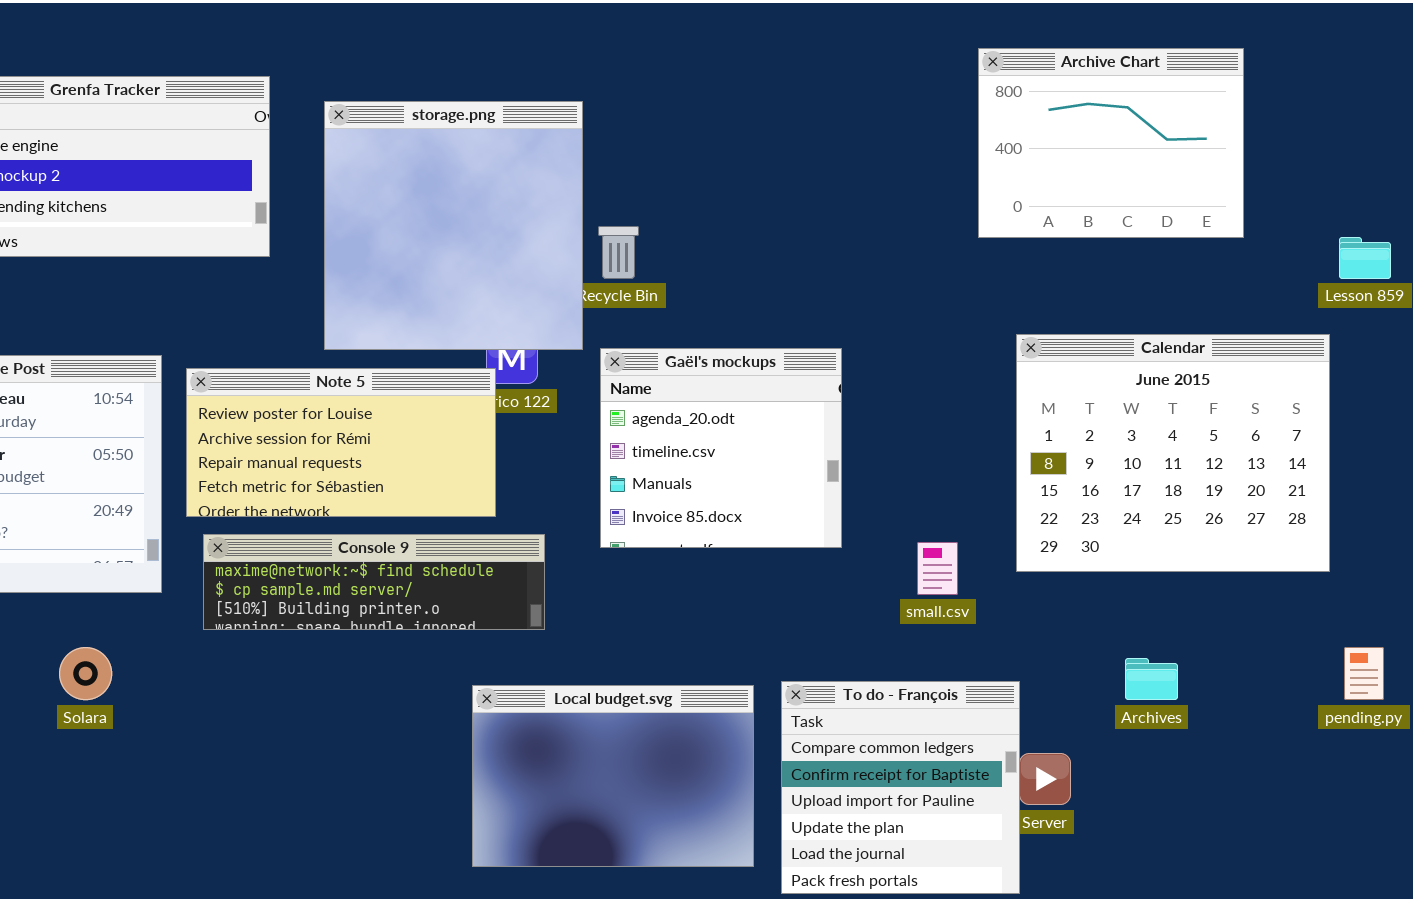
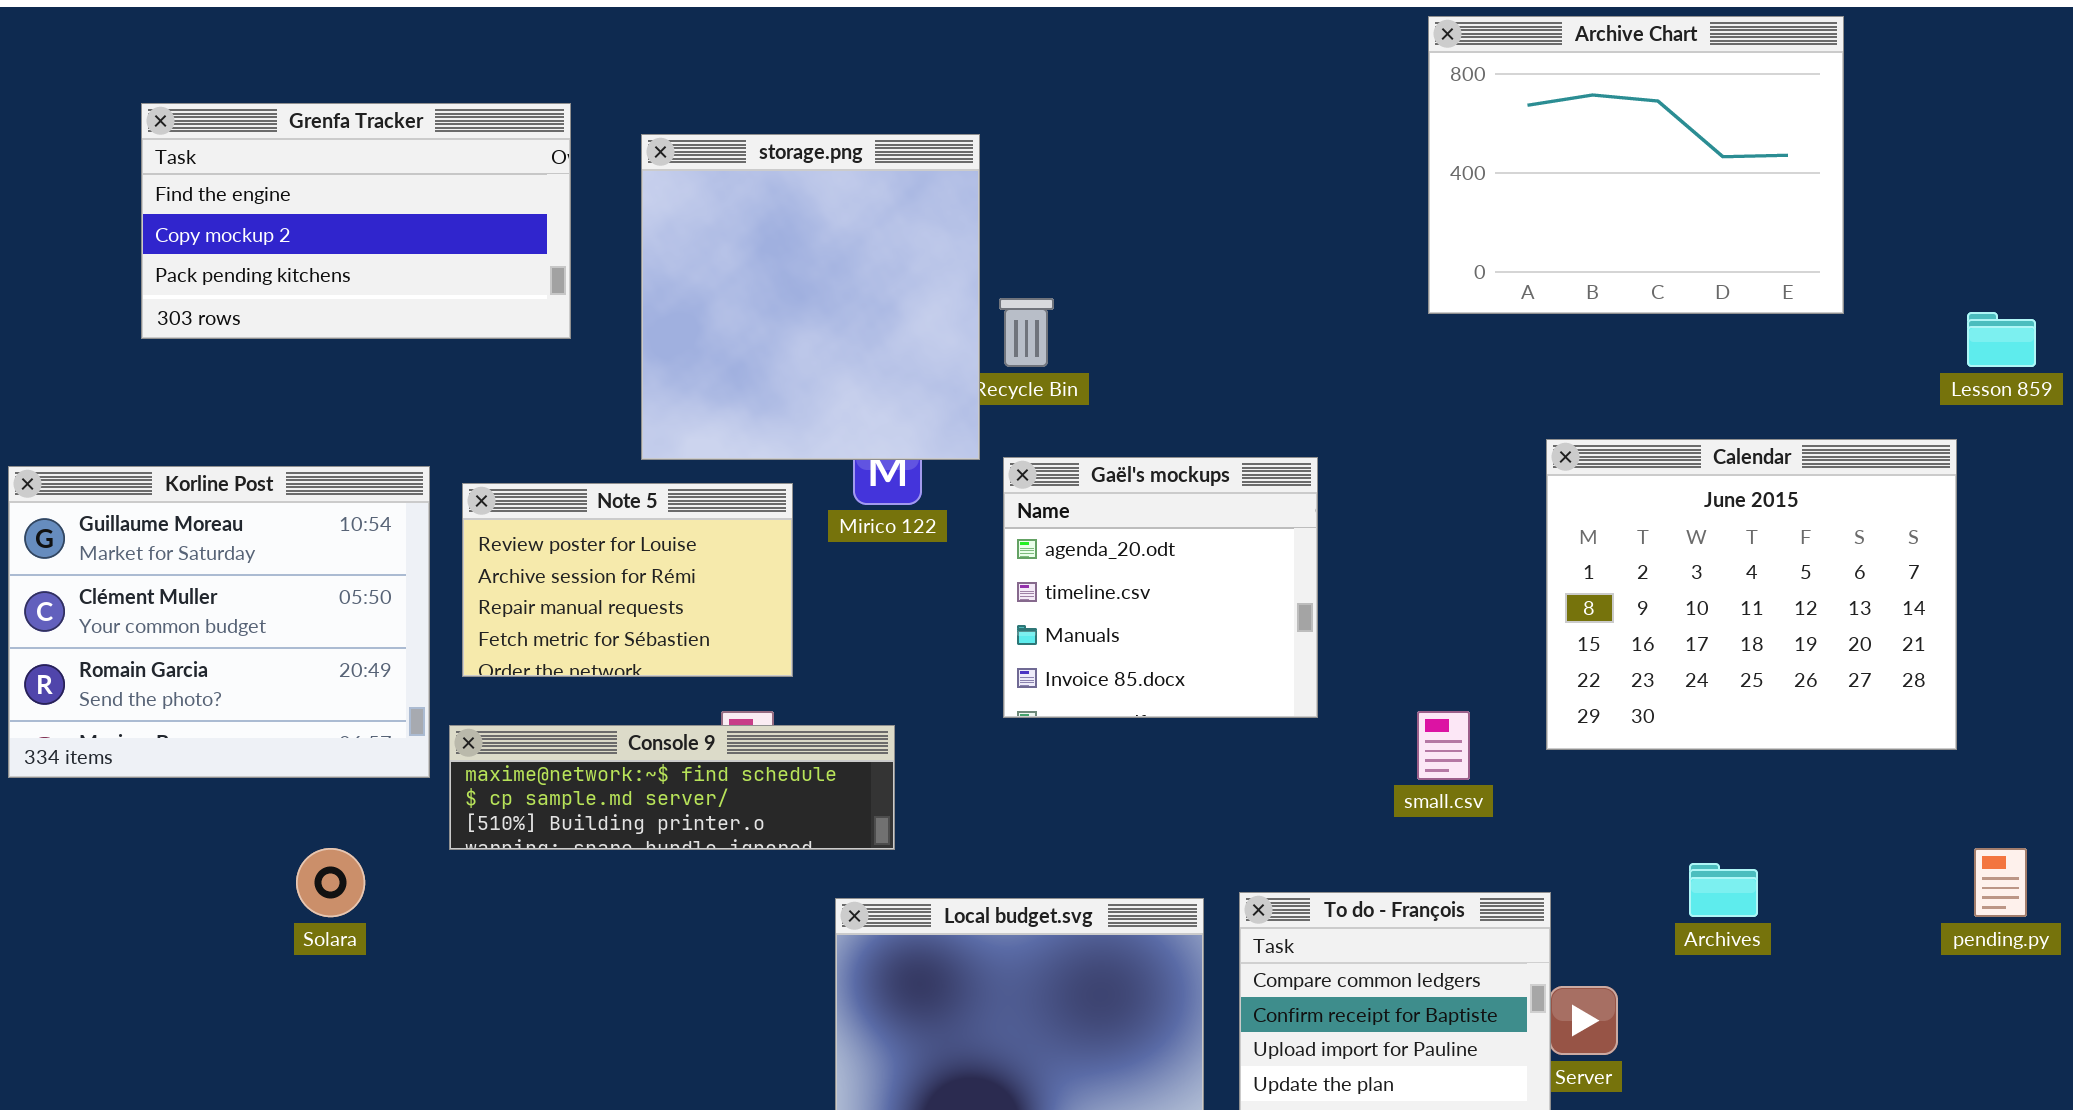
Archive Chart: [978,48,1244,238] -> [1428,16,1844,314], resized
Note 5: [186,368,496,517] -> [462,483,793,677], resized
Console 9: [203,534,545,630] -> [449,725,895,850], moved

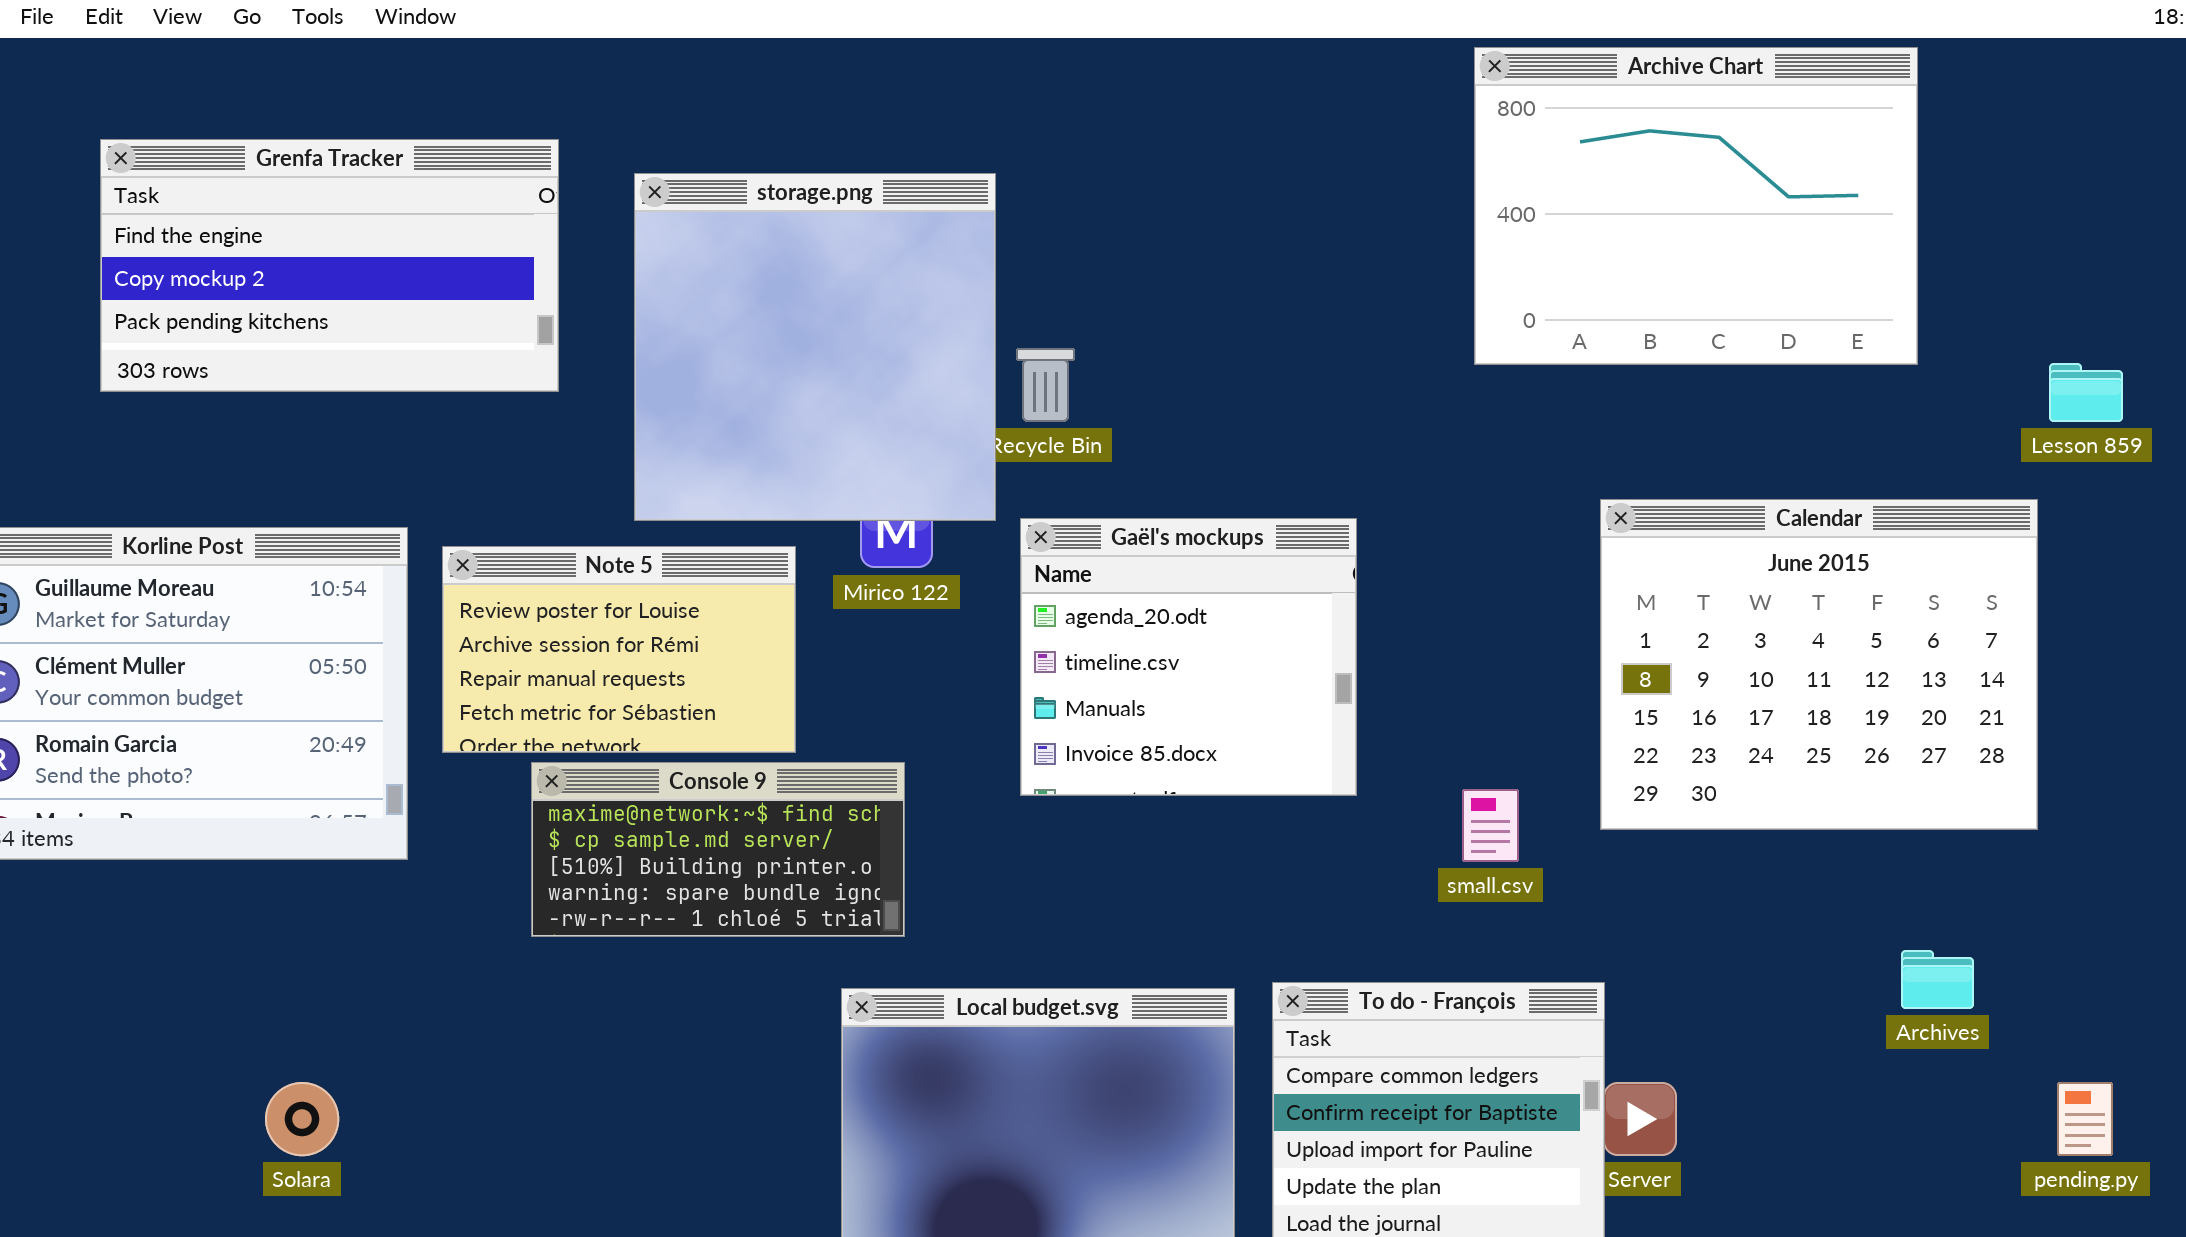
Console 9: [449,725,895,850] -> [531,762,905,937], resized
Solara: [296,848,365,917] -> [265,1082,339,1156], moved
pending.py: [1974,848,2027,917] -> [2057,1082,2113,1156], moved
Archives: [1689,863,1758,917] -> [1901,950,1974,1009], moved

